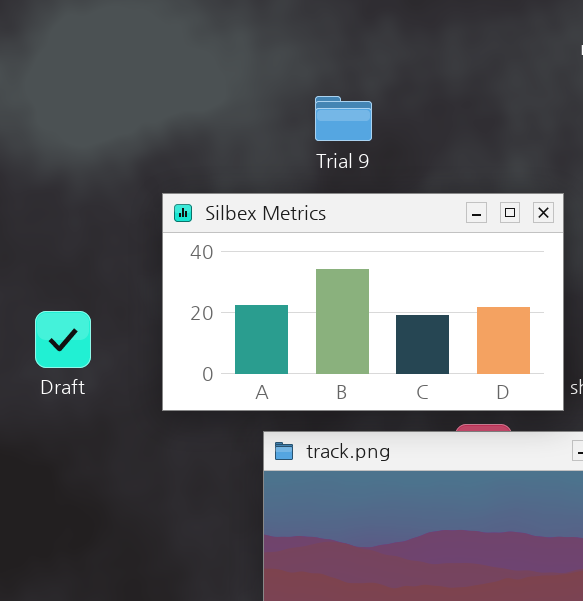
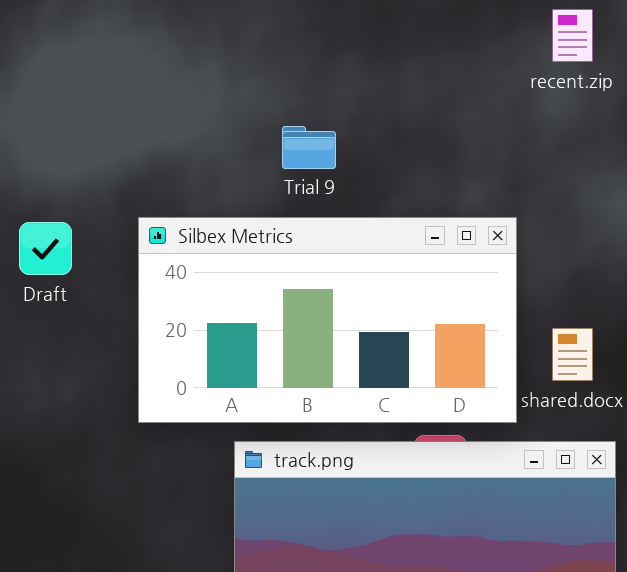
Draft: [35,311,91,368] -> [19,222,72,275], moved

